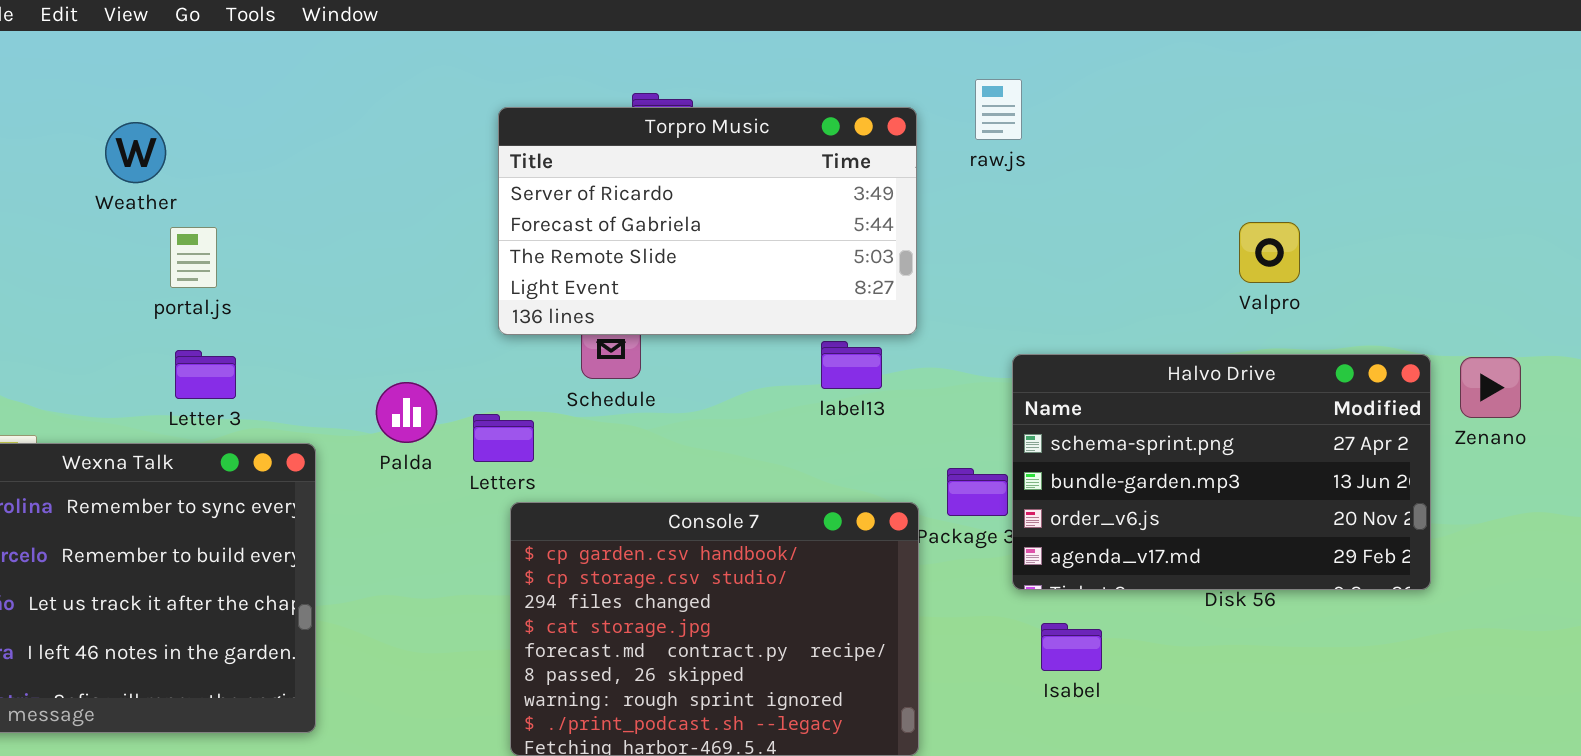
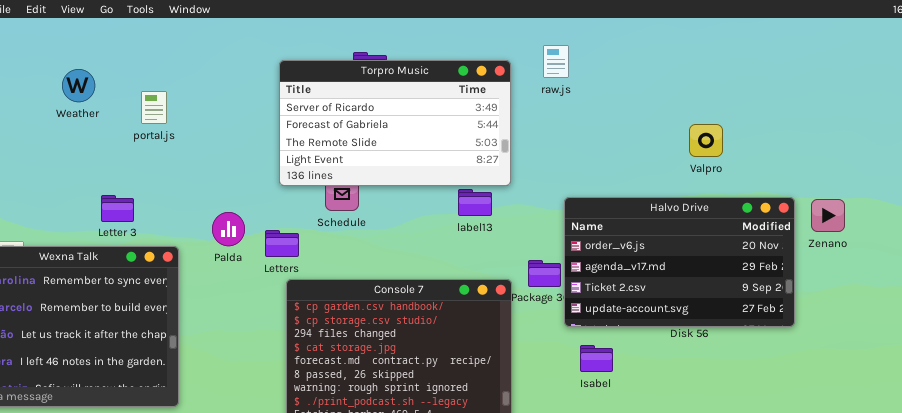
portal.js: [170,227,217,288] -> [141,91,167,124], moved
Halvo Drive: [1012,354,1431,590] -> [564,197,795,327], scrolled down 2 rows

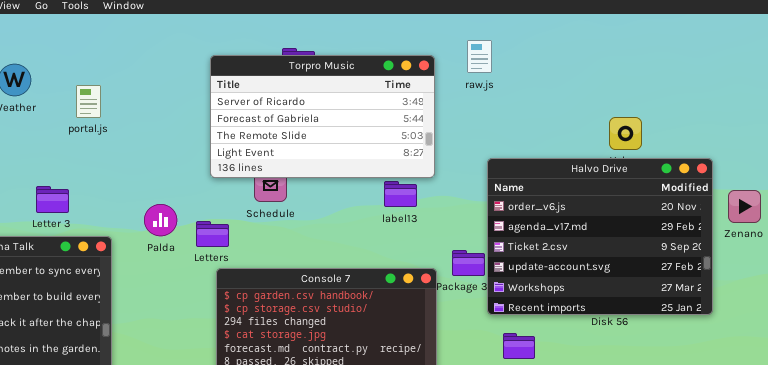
Halvo Drive: [564,197,795,327] -> [487,158,713,315], resized

